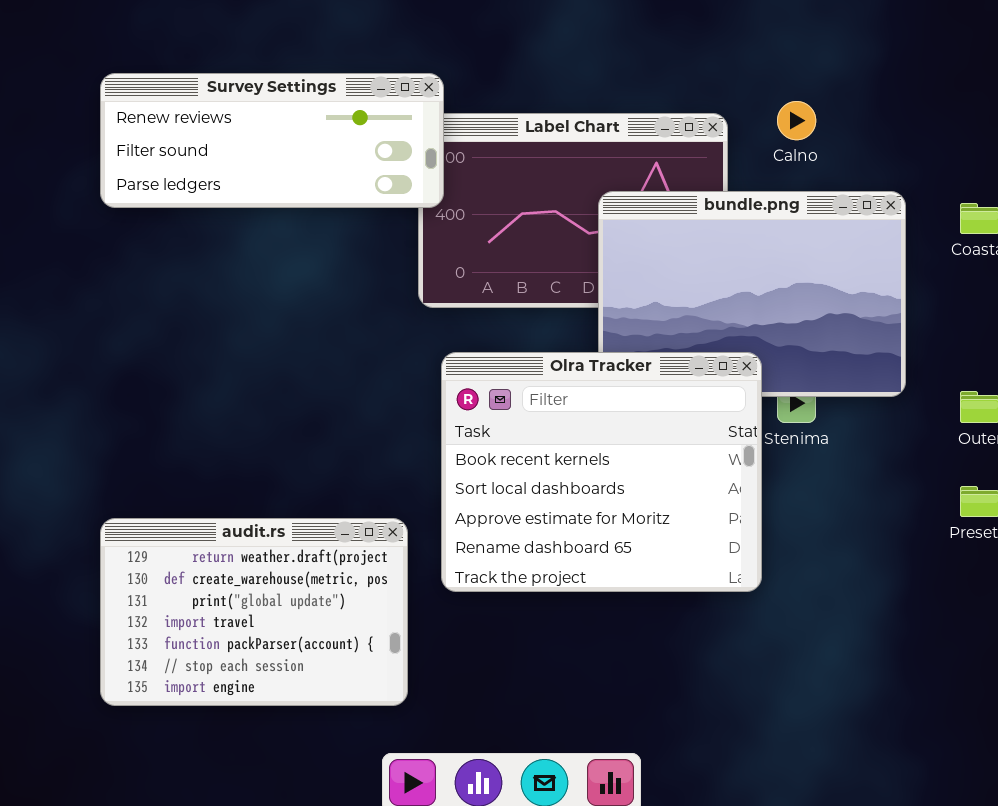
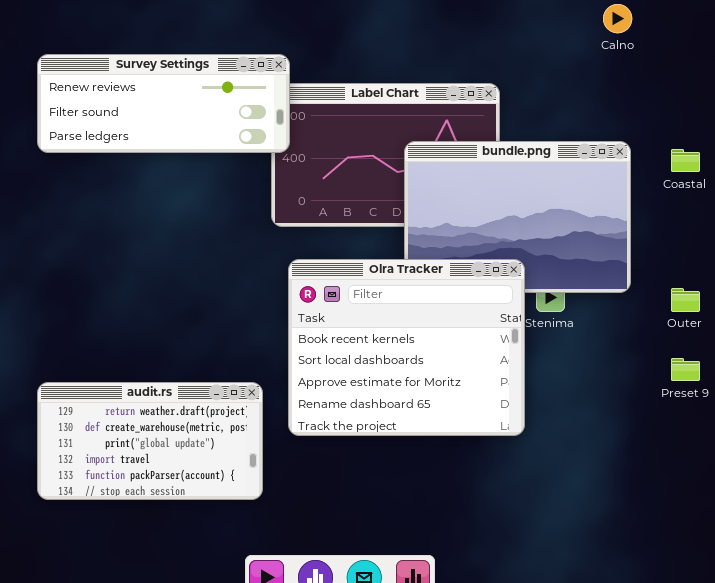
Calno: [777,101,816,140] -> [603,4,632,33], moved
audit.rs: [100,518,408,706] -> [37,382,263,500], resized

